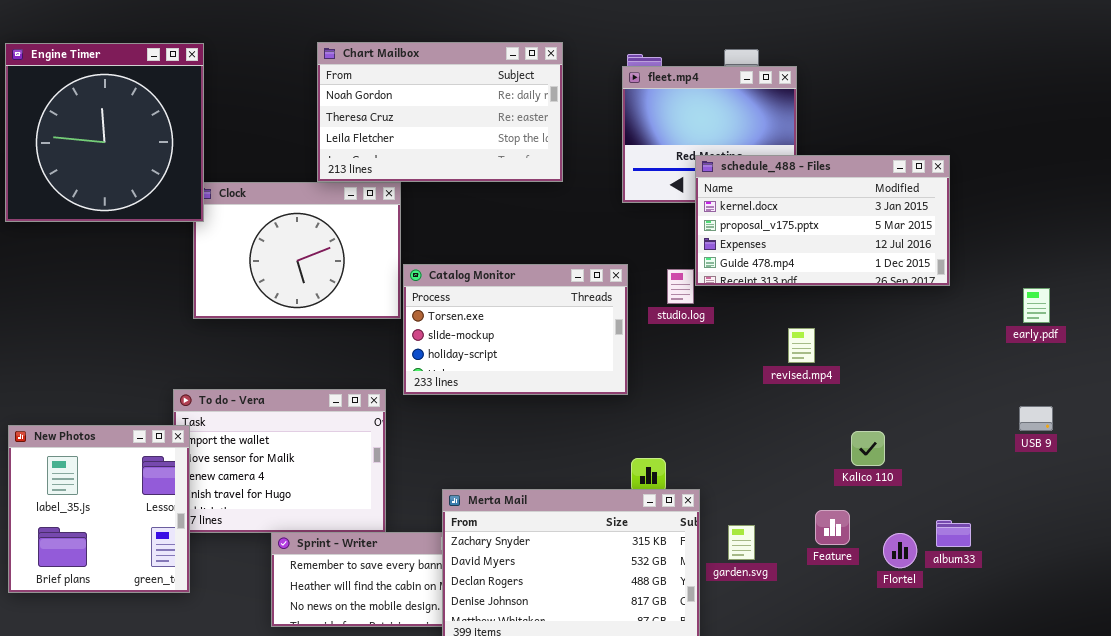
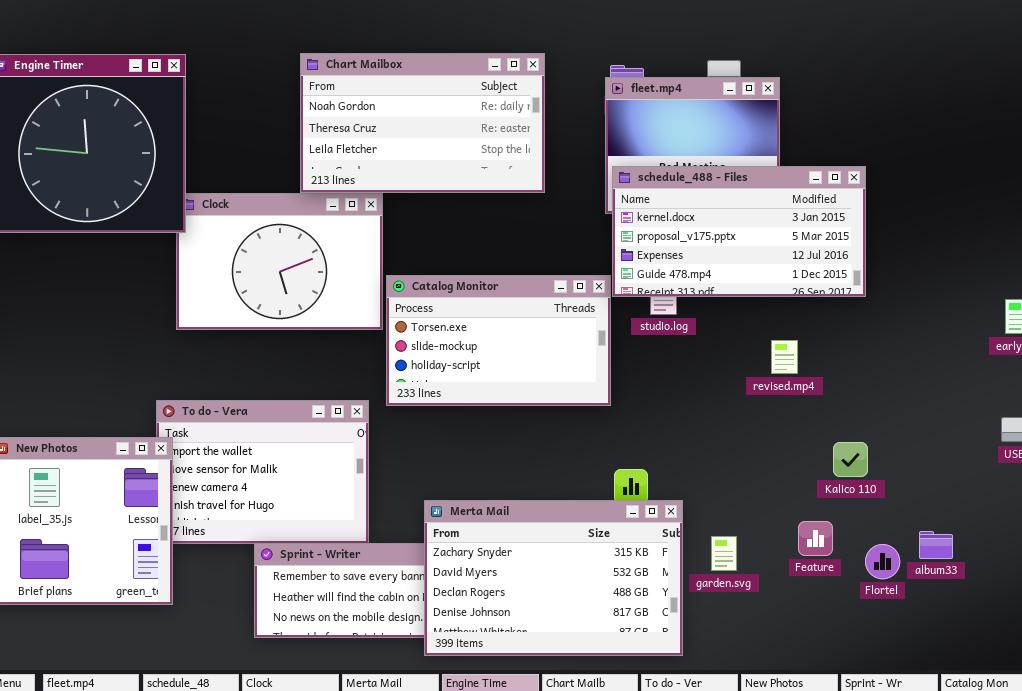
schedule_488 - Files: [695,155,950,286] -> [612,166,866,297], moved

